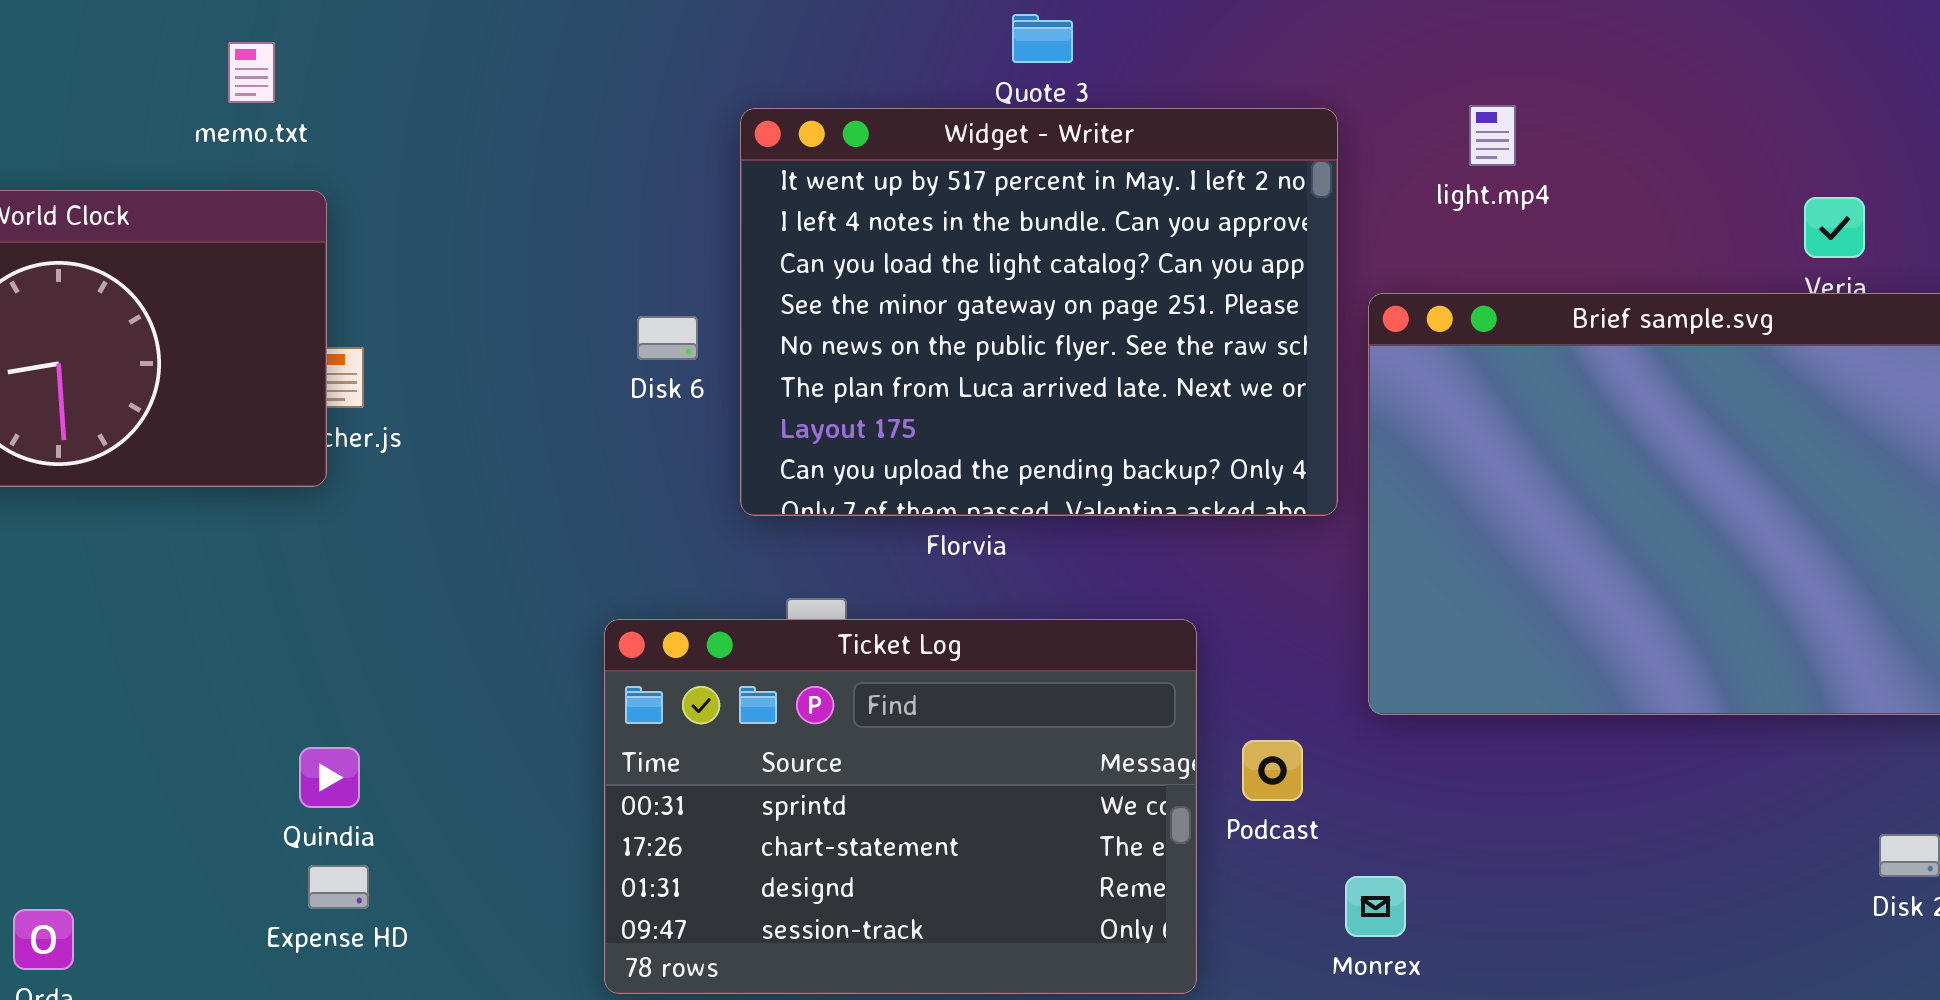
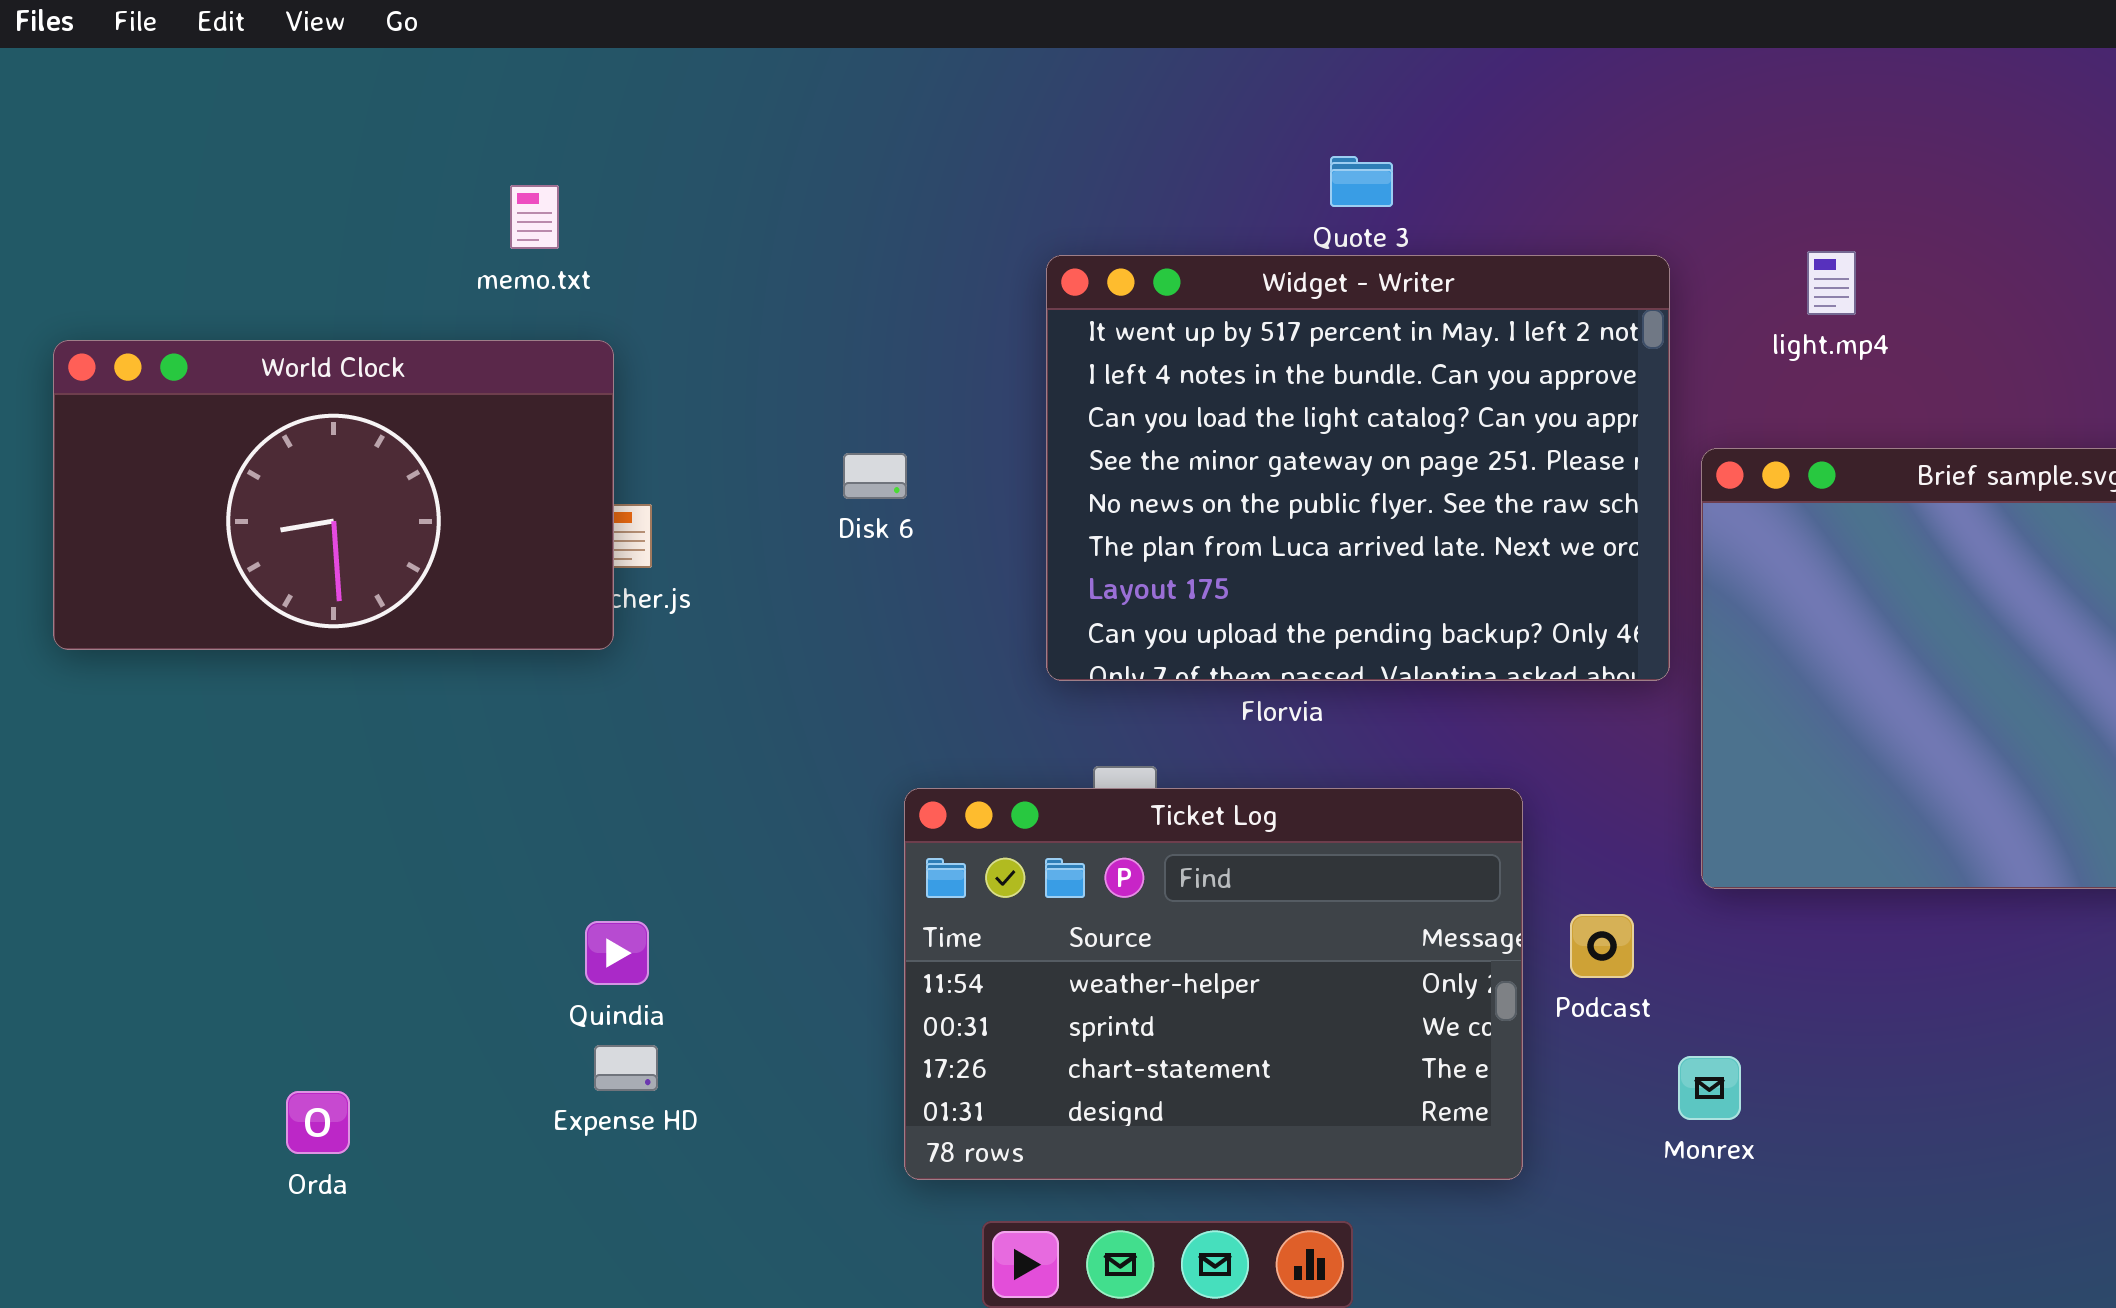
Disk 6: [637,316,698,360] -> [843,453,907,499], moved
Ticket Log: [604,619,1197,994] -> [904,788,1523,1180], scrolled up 1 row

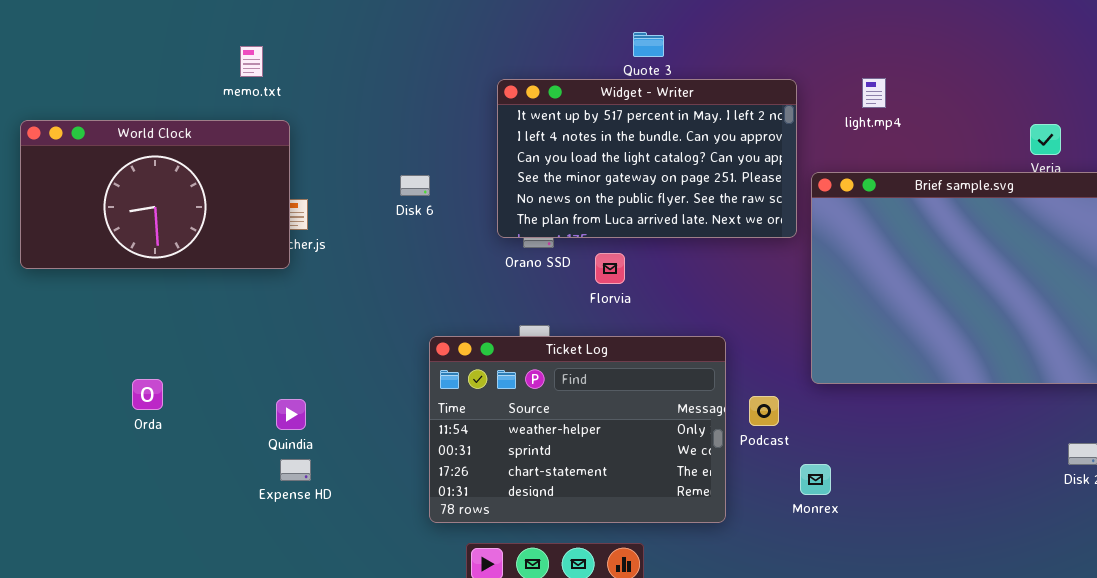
Widget - Writer: [1046,255,1670,681] -> [497,79,797,238], resized
Orda: [286,1091,350,1154] -> [132,379,163,410], moved

